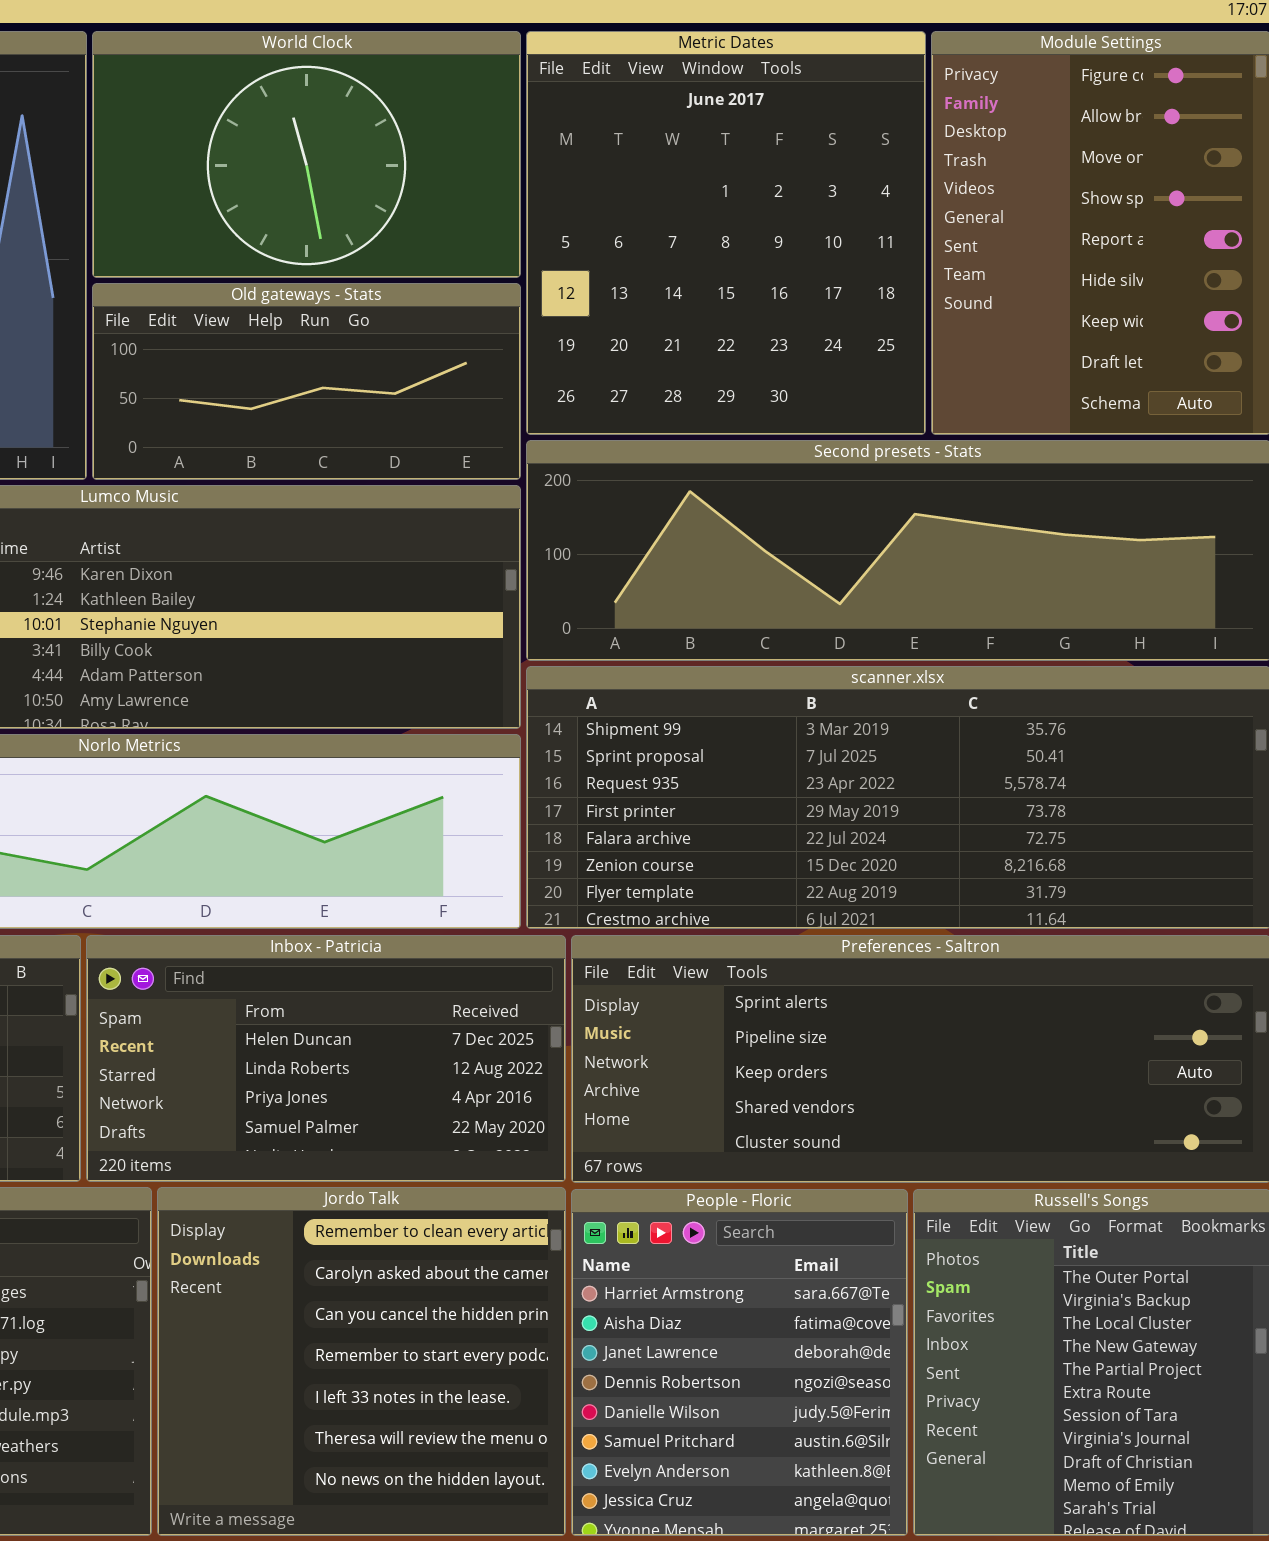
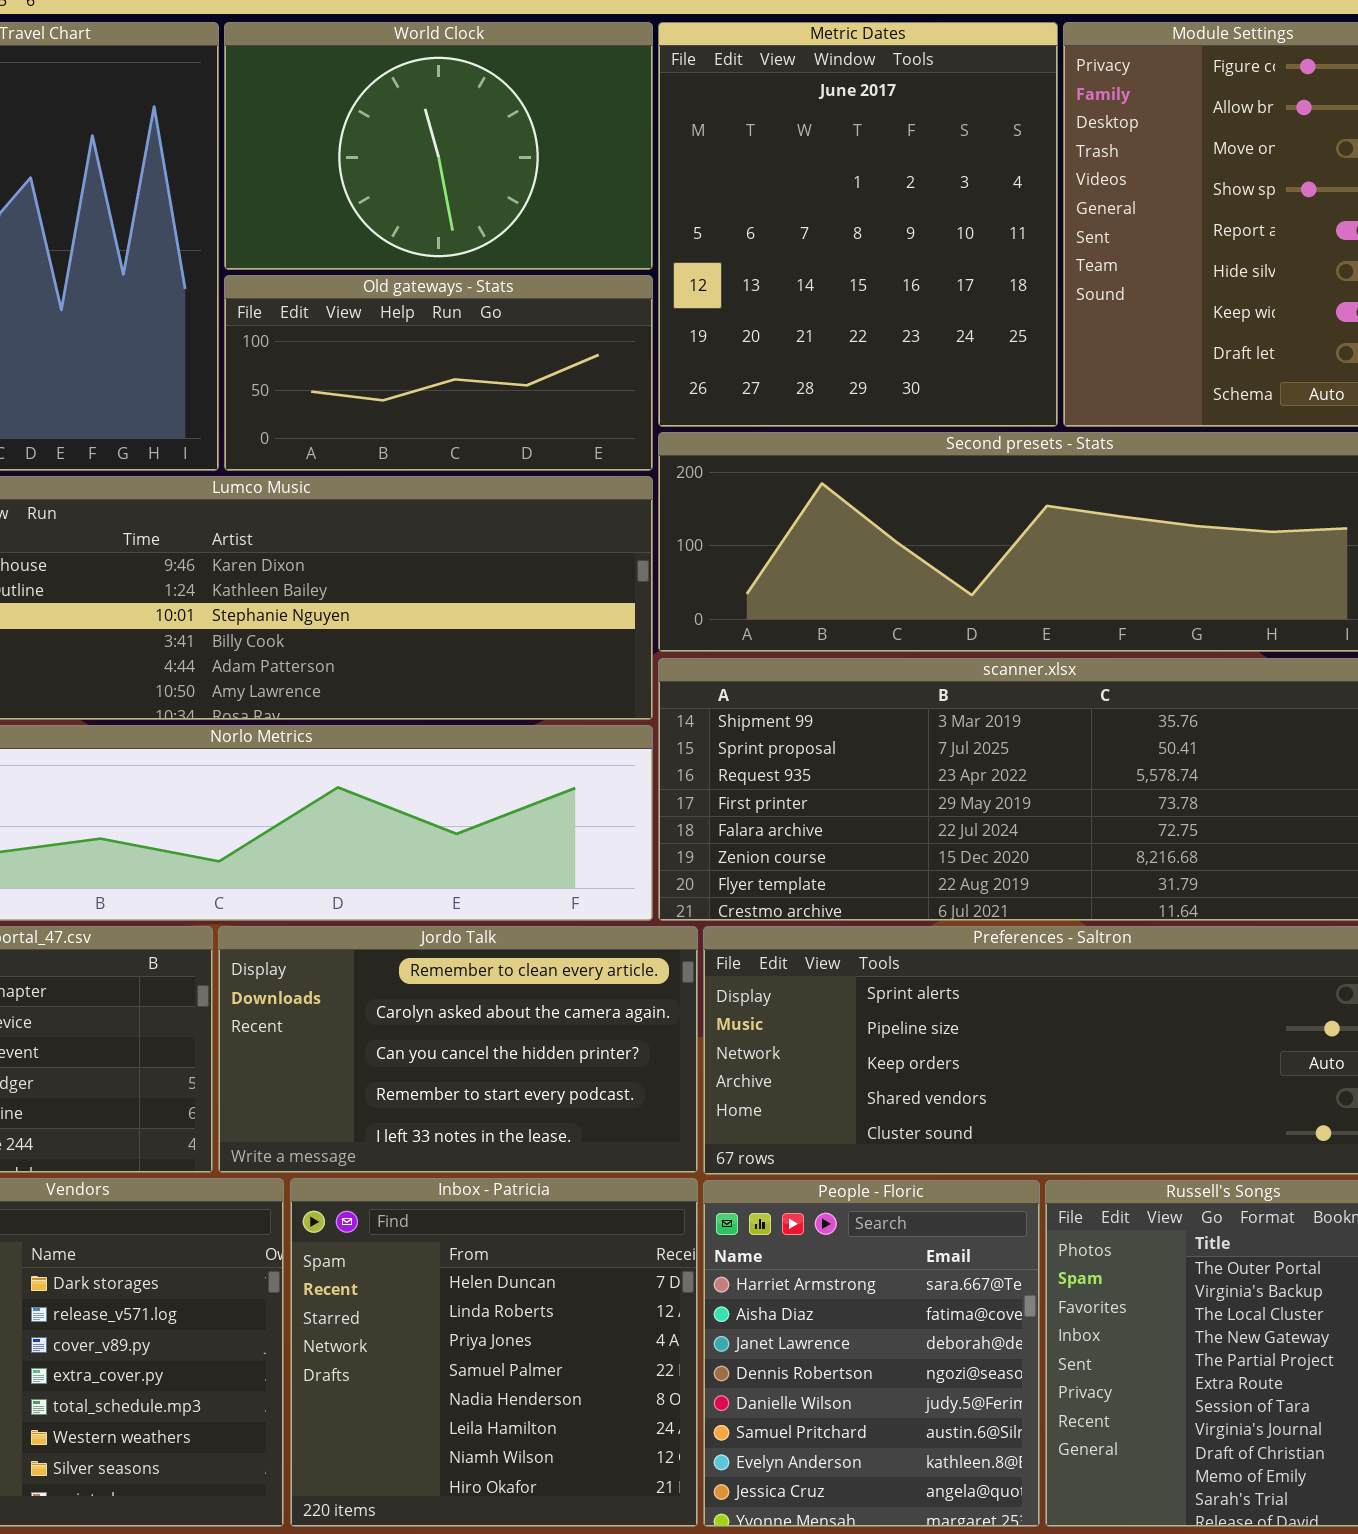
Inbox - Patricia: [86,935,566,1182] -> [290,1178,698,1527], moved, resized
Jordo Talk: [157,1187,566,1536] -> [218,926,698,1173], moved, resized

